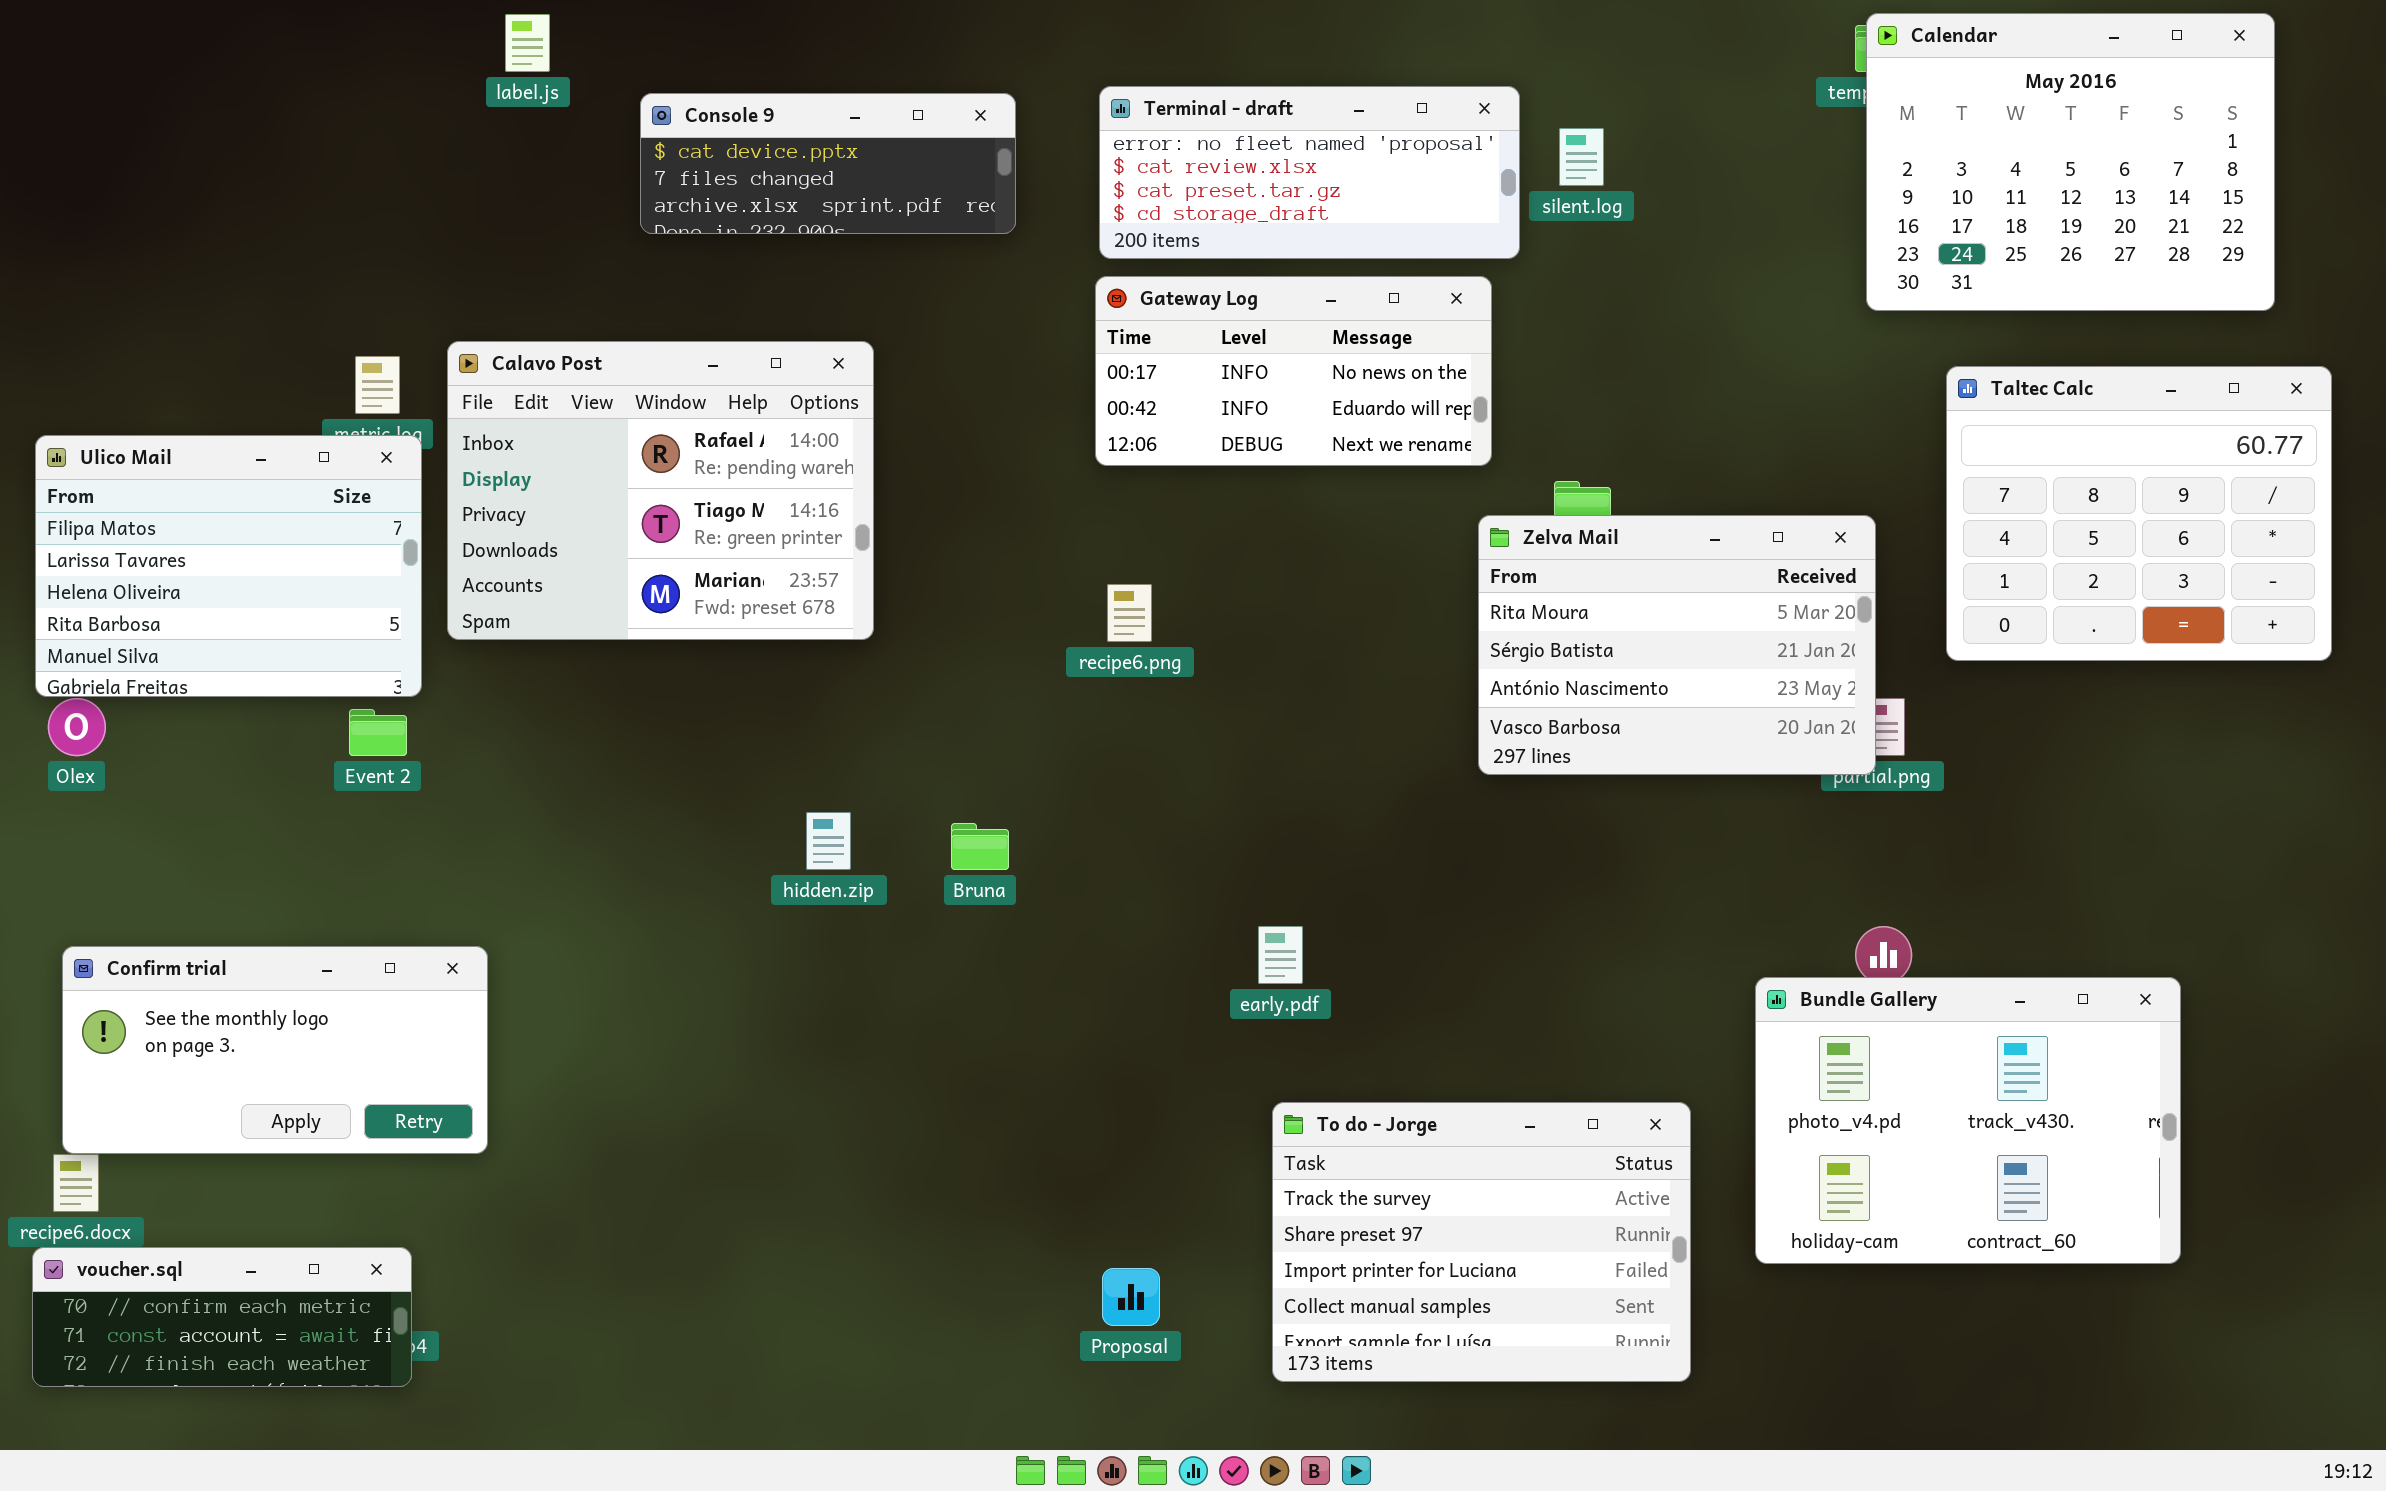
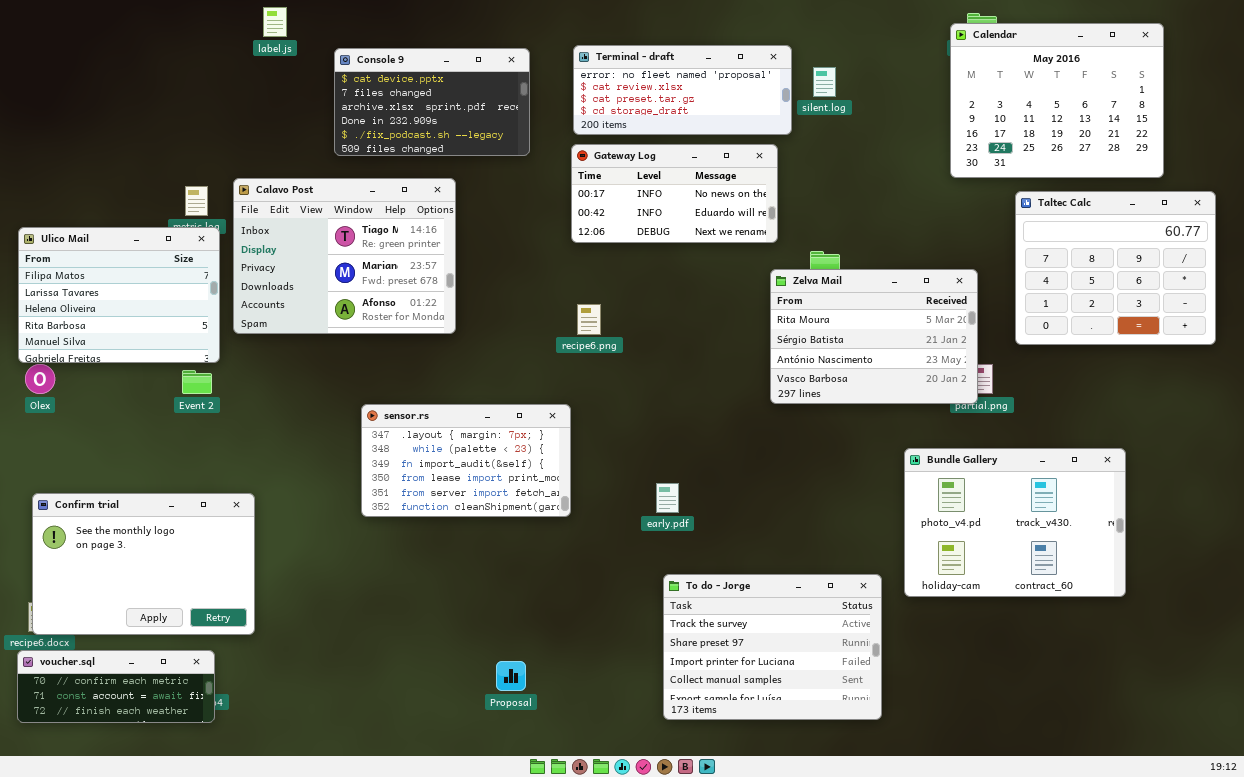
Calendar: [1866,13,2275,311] -> [950,23,1164,178], moved
Console 9: [640,93,1016,234] -> [334,48,530,156], resized
Calavo Post: [447,341,874,640] -> [233,178,456,334], scrolled down 1 row
sensor.rs: none -> [361,404,571,517], opened
Confirm trial: [62,946,488,1154] -> [32,493,255,635], resized
Bundle Gallery: [1755,977,2181,1264] -> [904,448,1126,597], moved
Proposal: [1102,1268,1160,1326] -> [496,661,526,691], moved

